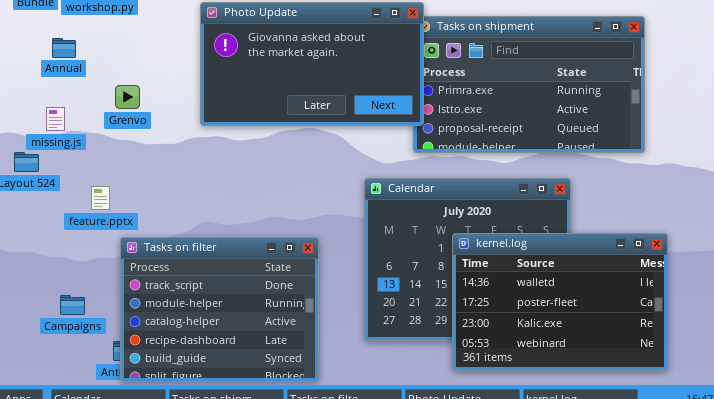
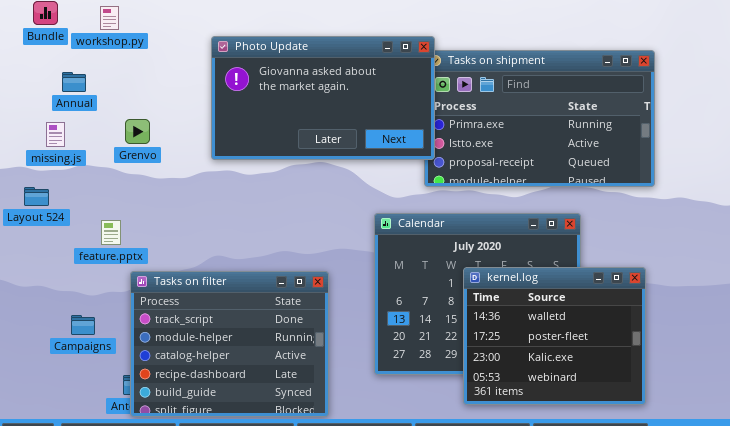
missing.js: [46,107,65,131] -> [46,122,65,147], moved
kernel.log: [452,233,668,371] -> [463,267,646,405], resized
Campaigns: [60,295,85,315] -> [71,315,95,335], moved

